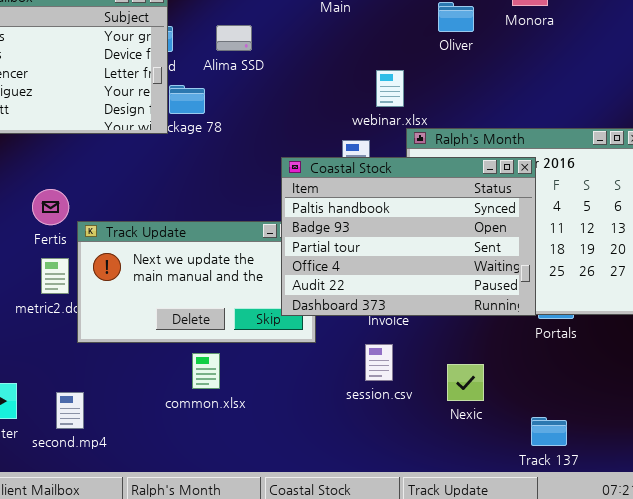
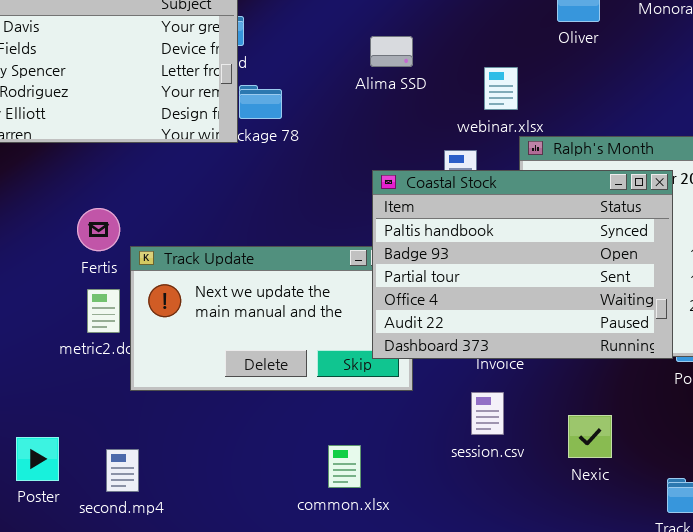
Alima SSD: [216,25,252,51] -> [370,36,413,67], moved
common.xlsx: [192,353,220,389] -> [328,445,361,488], moved

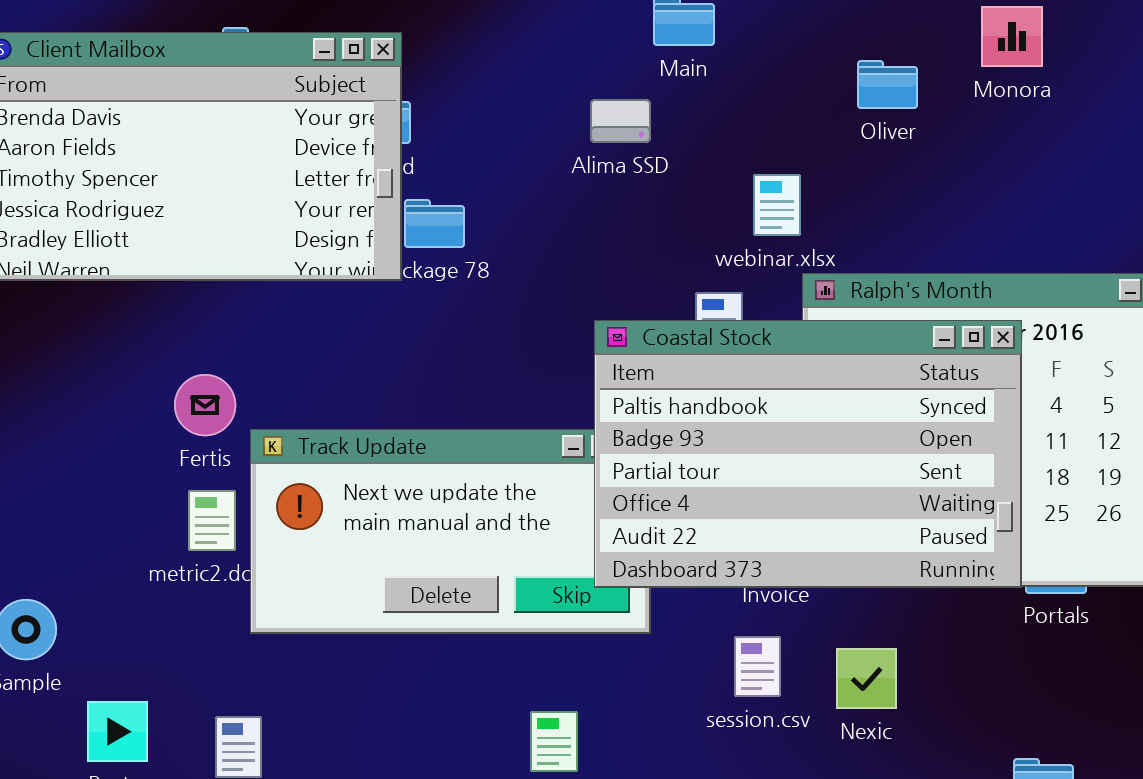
Alima SSD: [370,36,413,67] -> [590,99,651,143], moved
Nexic: [568,415,612,458] -> [836,648,897,709], moved

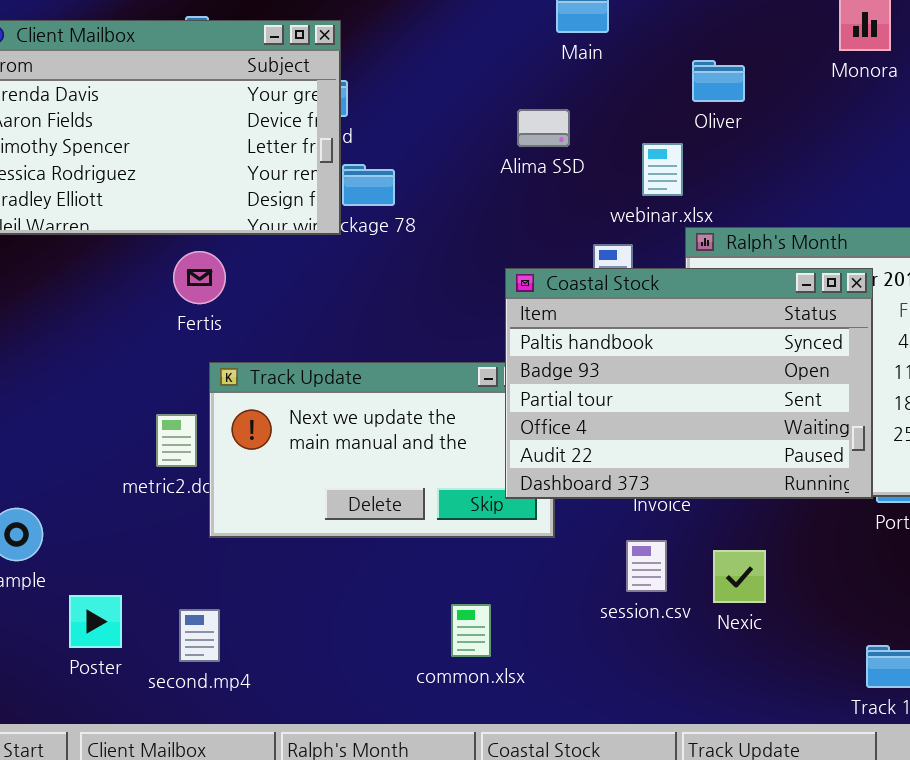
Oliver: [857,60,918,109] -> [692,60,745,102], moved
Alima SSD: [590,99,651,143] -> [517,109,570,147], moved
Fertis: [174,374,236,436] -> [173,251,226,304], moved

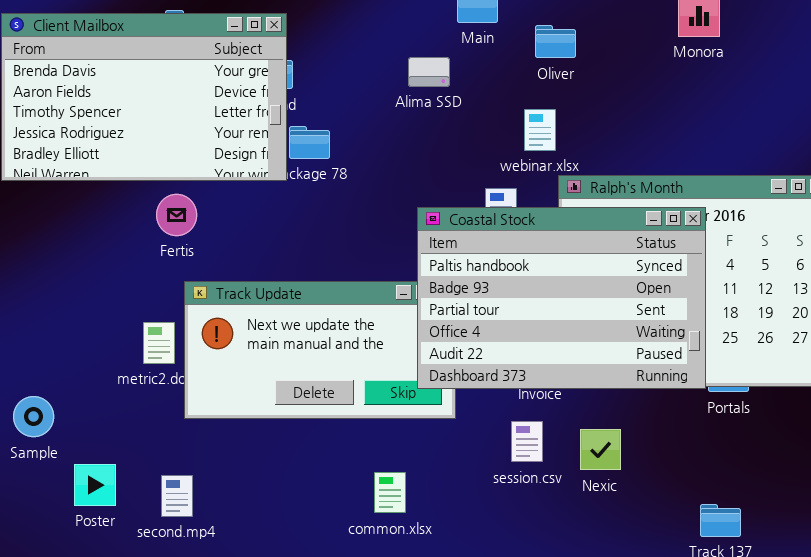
Oliver: [692,60,745,102] -> [535,25,576,58], moved
Alima SSD: [517,109,570,147] -> [408,57,450,87], moved

